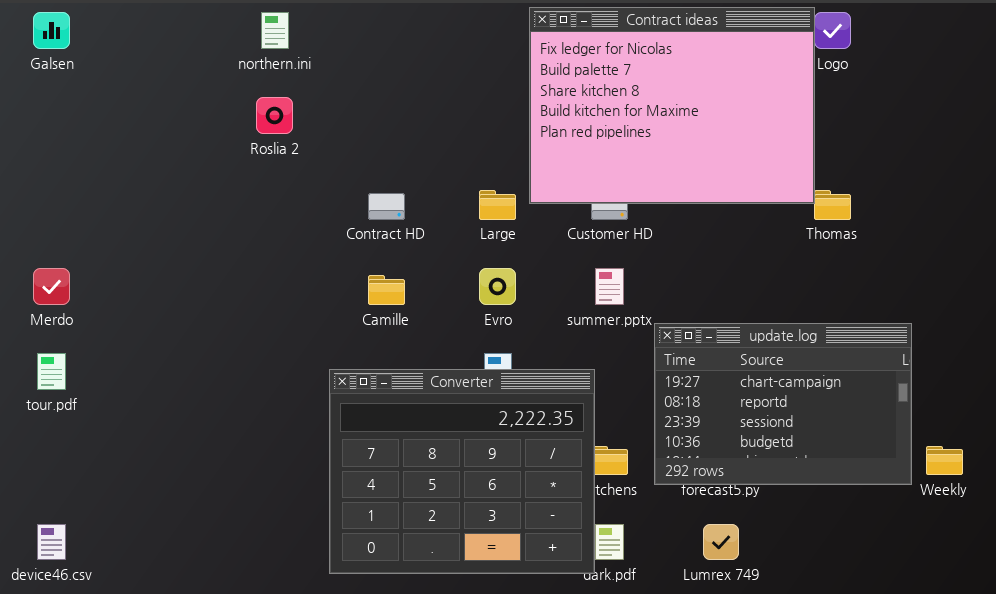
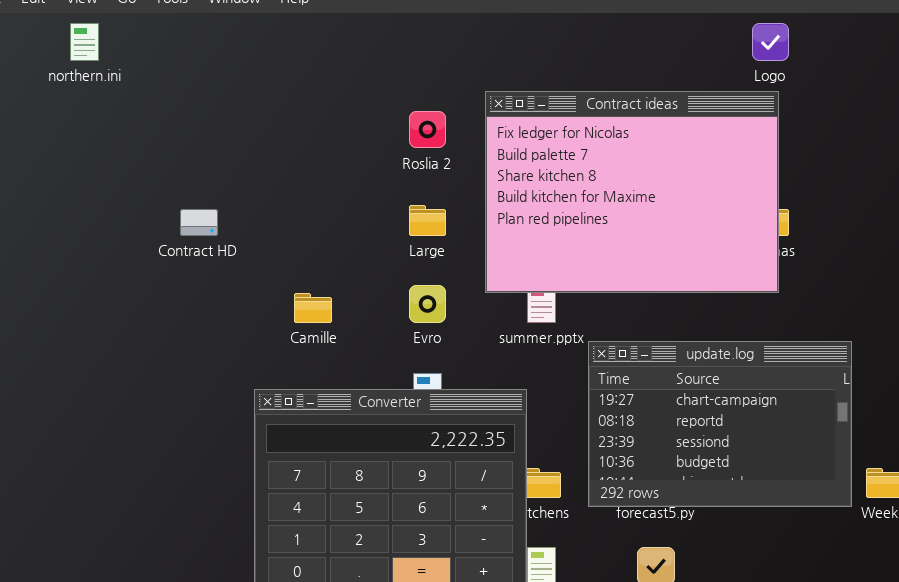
Contract ideas: [529,7,815,204] -> [485,91,779,293], moved
northern.ini: [261,12,289,49] -> [70,23,99,61], moved
Roslia 2: [256,97,293,134] -> [409,111,446,148], moved
Contract HD: [368,193,405,220] -> [180,209,218,236], moved

